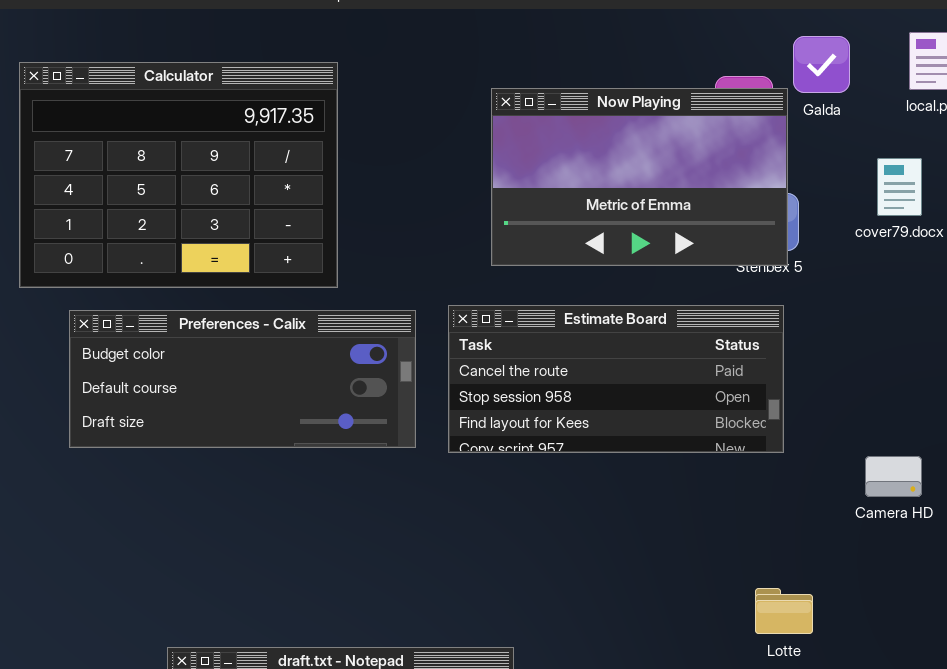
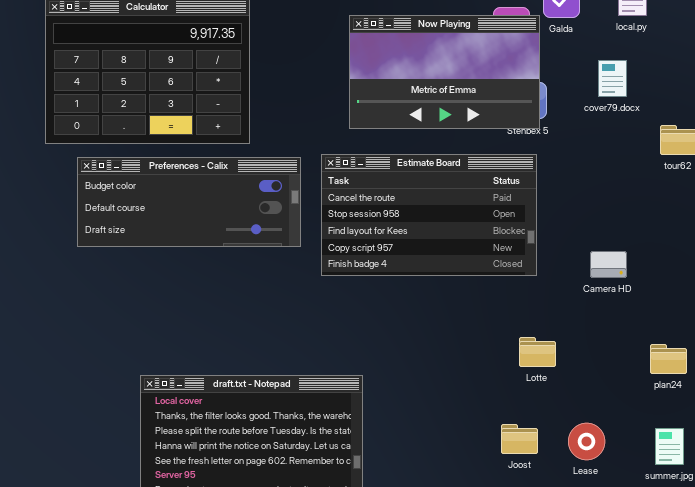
Estimate Board: [448,305,784,453] -> [321,154,537,276], resized

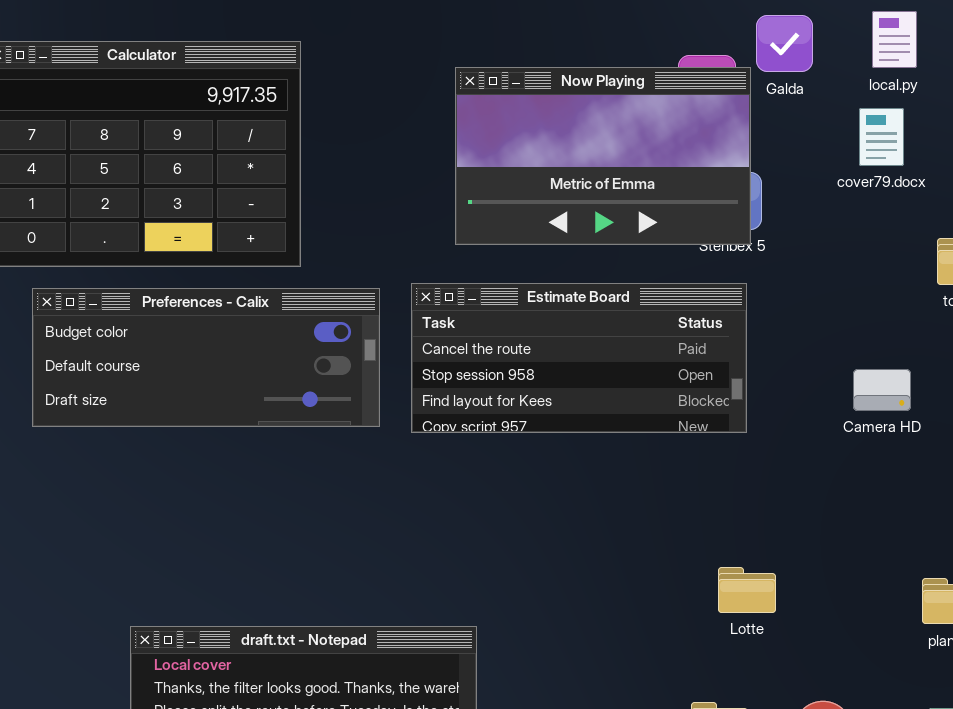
cover79.docx: [598,60,627,97] -> [859,108,904,166], moved
Estimate Board: [321,154,537,276] -> [411,283,747,433], resized
Camera HD: [590,251,627,278] -> [853,369,911,411], moved

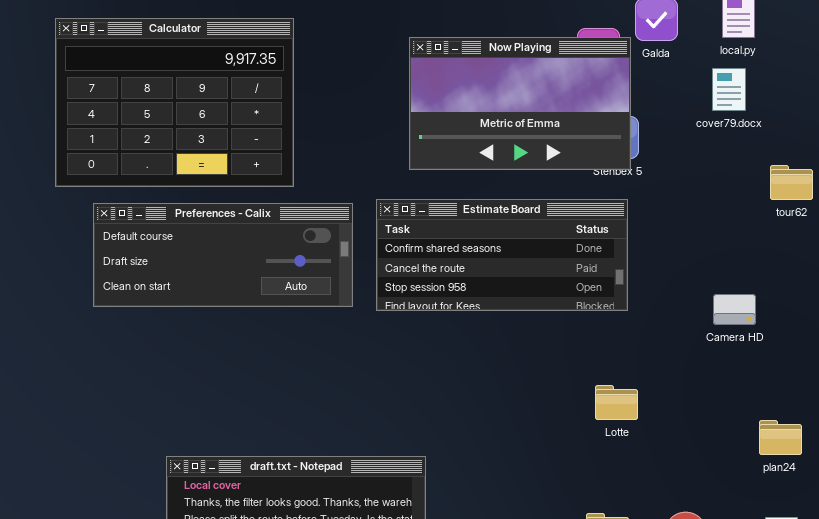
Estimate Board: [411,283,747,433] -> [376,199,628,311], scrolled up 1 row
Preferences - Calix: [32,288,380,427] -> [93,203,353,307], scrolled down 1 row
Camera HD: [853,369,911,411] -> [713,294,756,325], moved
Lotte: [718,567,776,613] -> [595,385,638,420], moved

